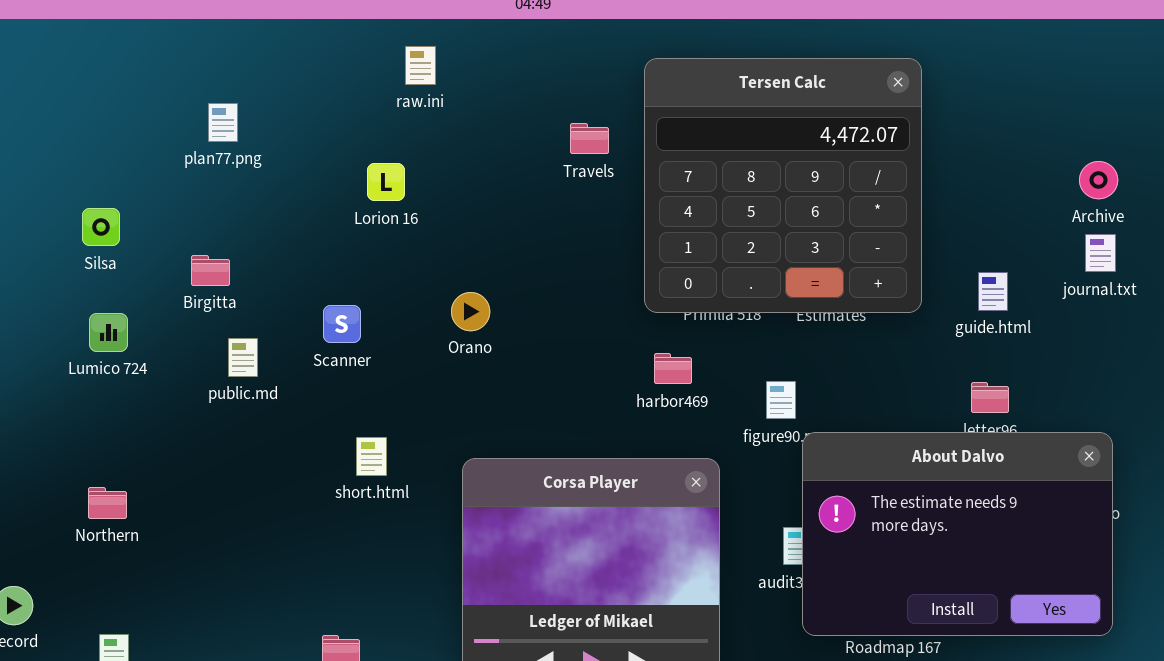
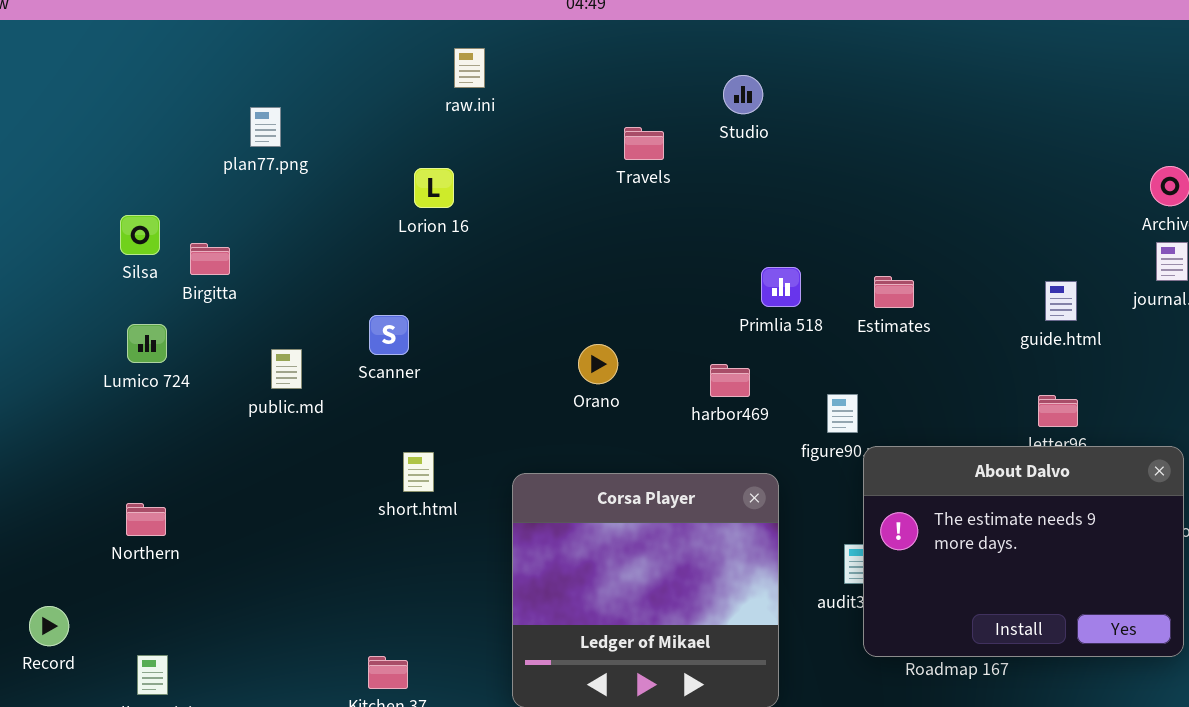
Tersen Calc: [644,58,922,313] -> none, closed
Birgitta: [191,255,230,286] -> [190,243,230,275], moved
Orano: [451,292,490,331] -> [578,344,618,384], moved

